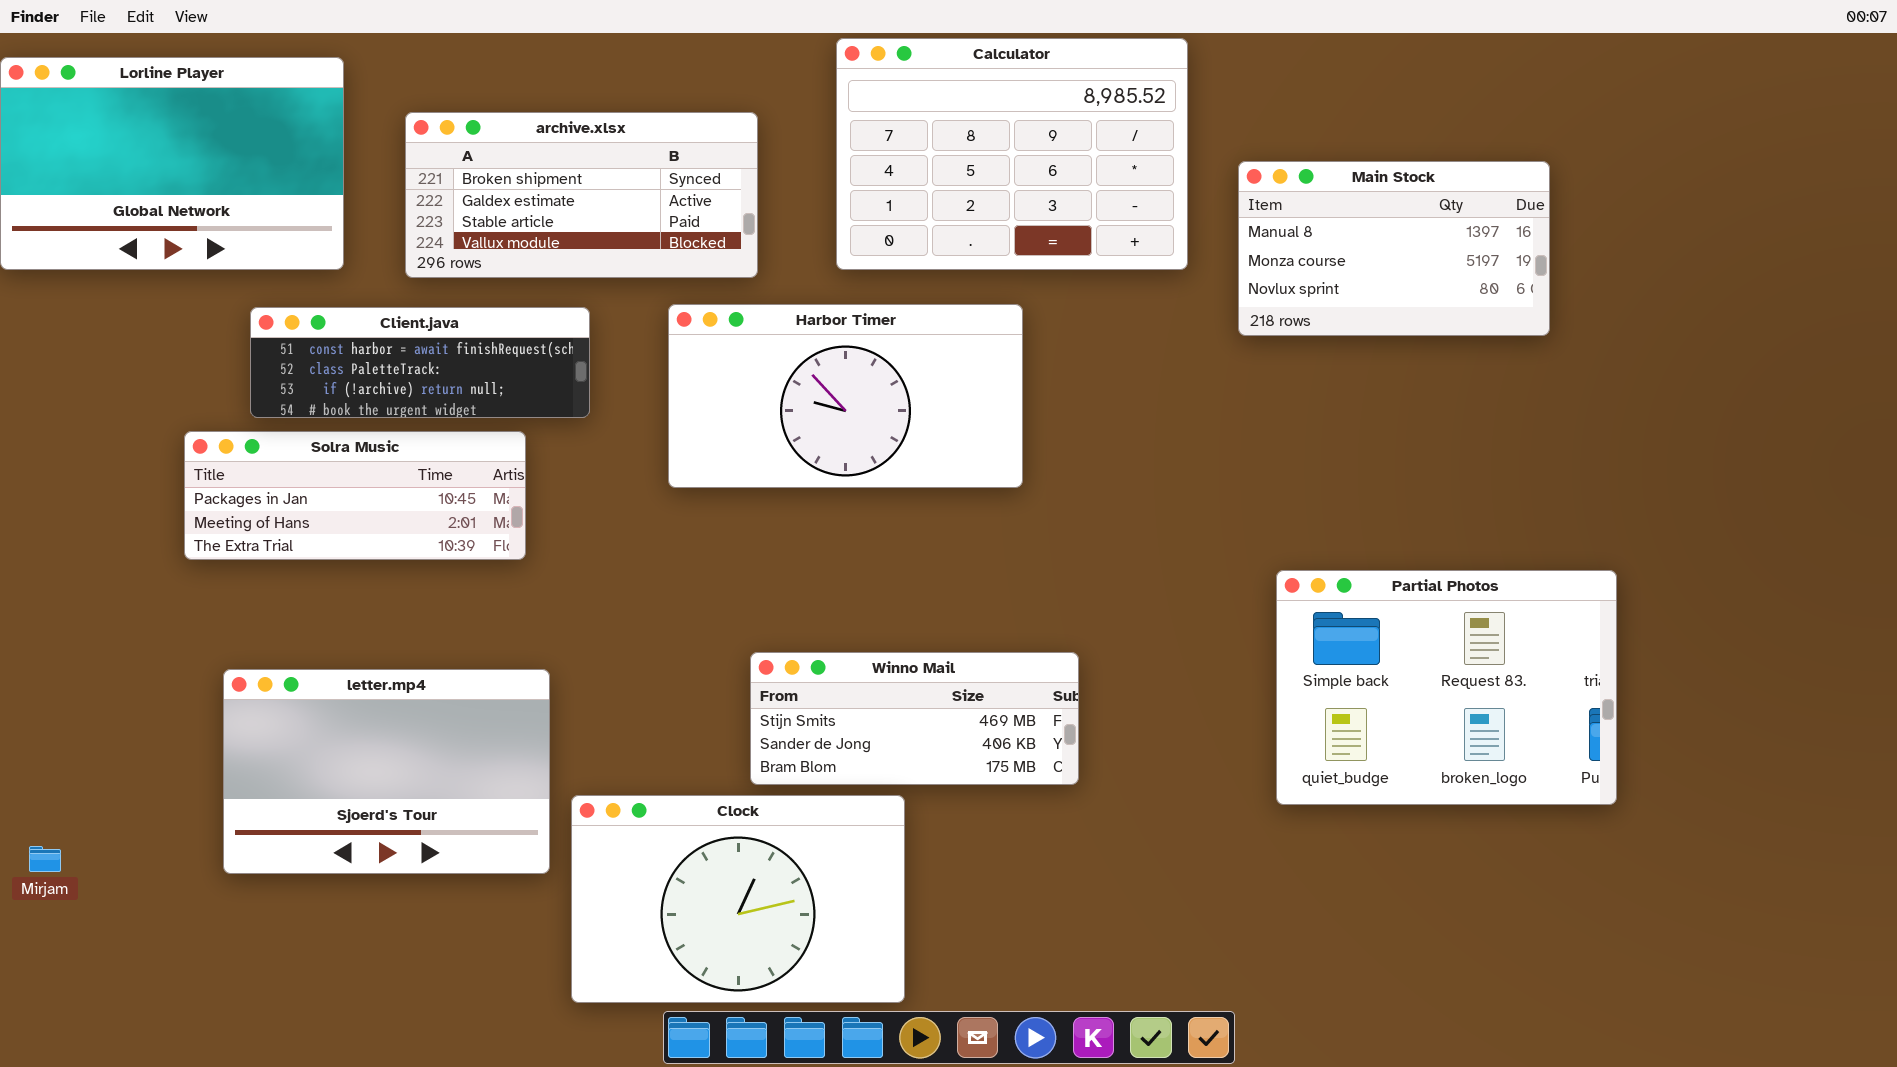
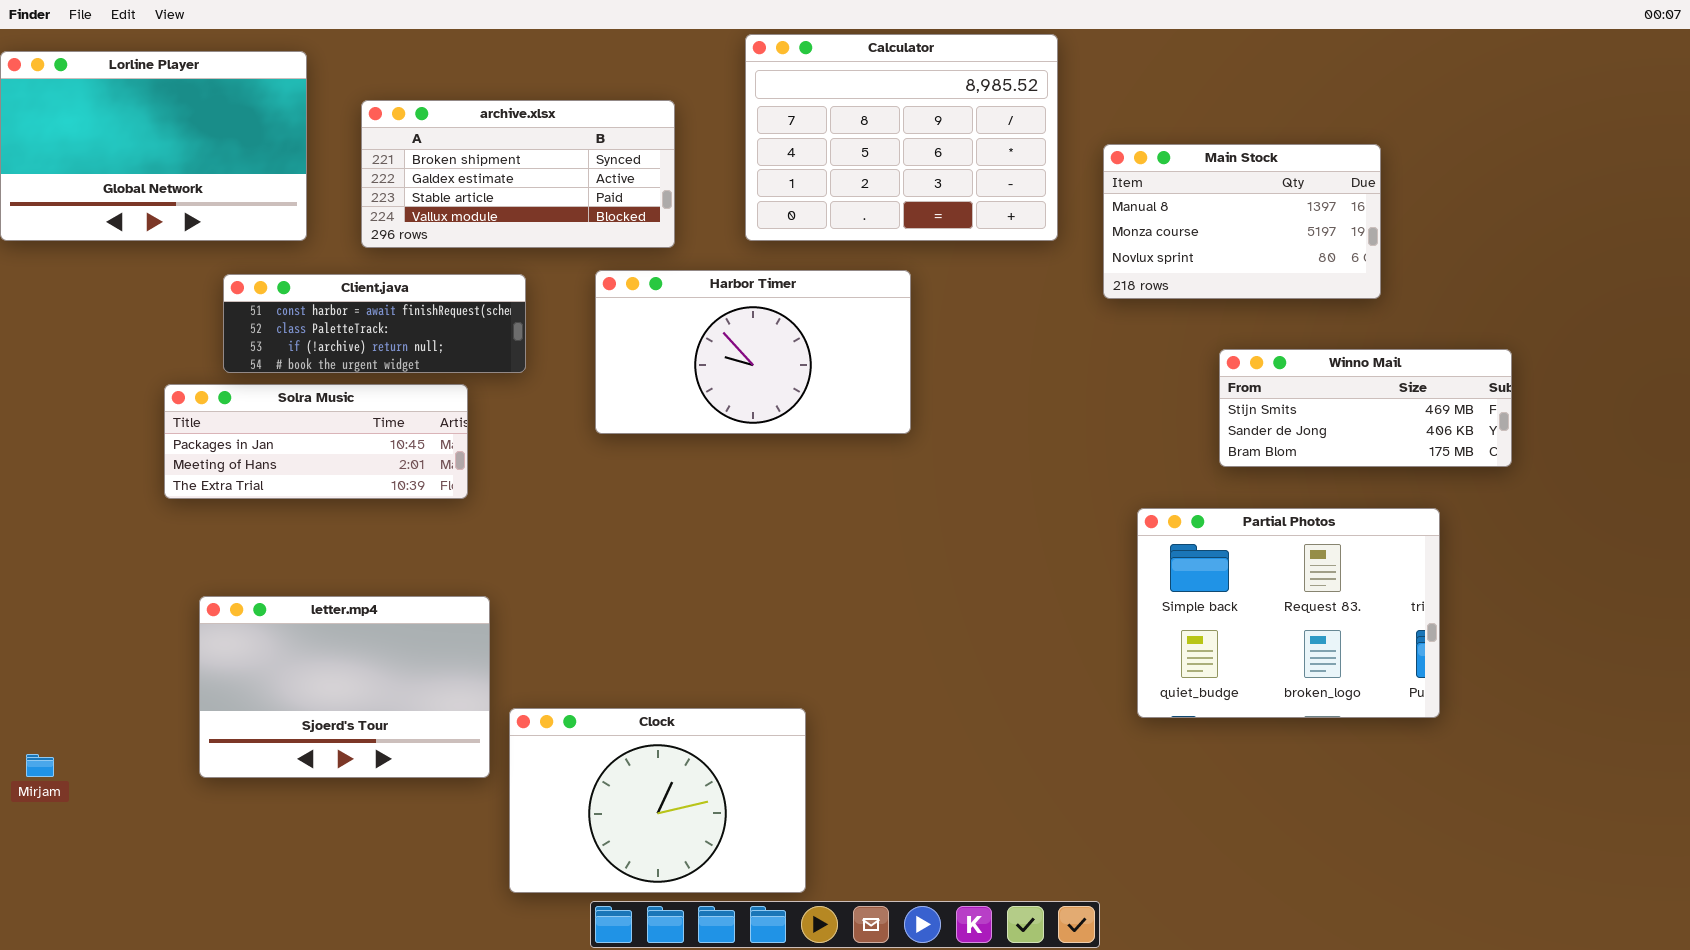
Winno Mail: [750,652,1079,785] -> [1219,349,1512,467], moved

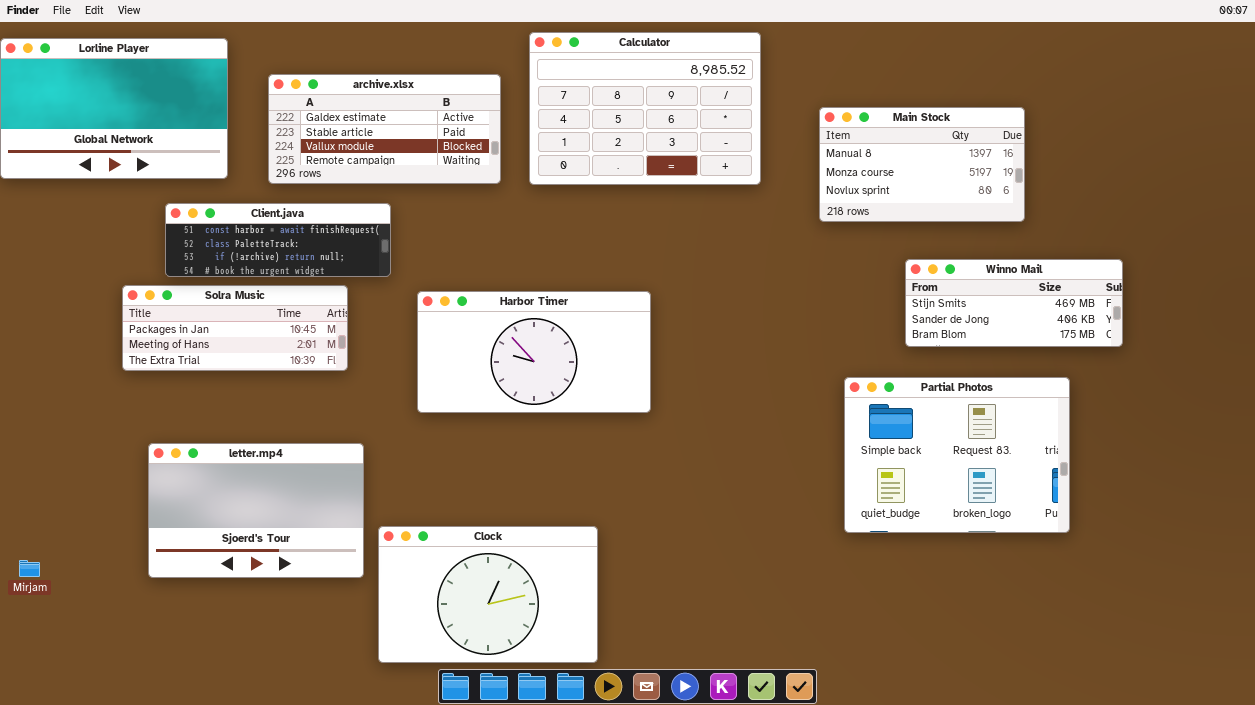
Calculator: [745,34,1058,241] -> [529,32,761,185], moved
archive.xlsx: [361,100,675,248] -> [268,74,501,184], scrolled down 1 row
Harbor Timer: [595,270,911,434] -> [417,291,651,413], moved

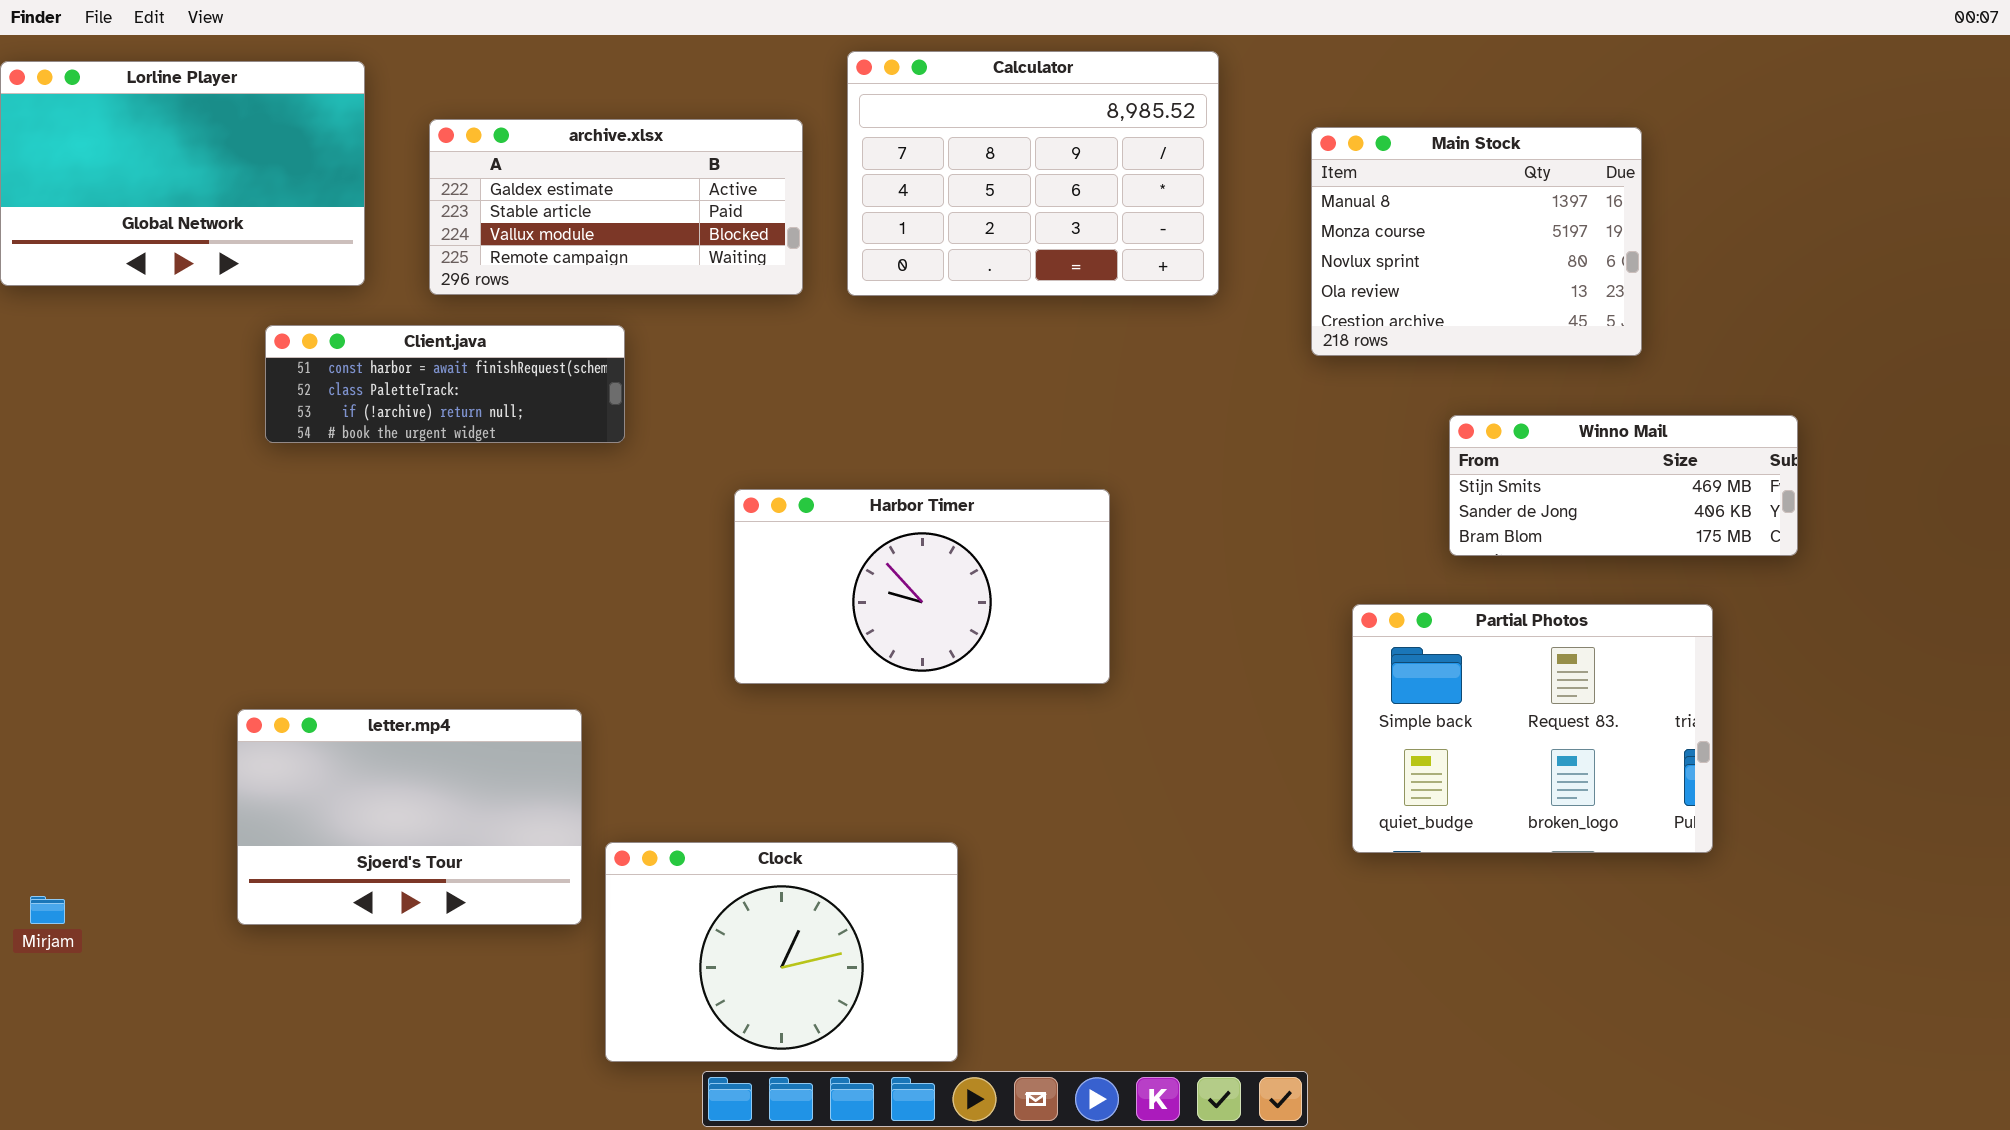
Main Stock: [819,107,1025,222] -> [1311,127,1642,356], resized
Solra Music: [122,285,348,371] -> none, closed
Harbor Timer: [417,291,651,413] -> [734,489,1110,684], moved

